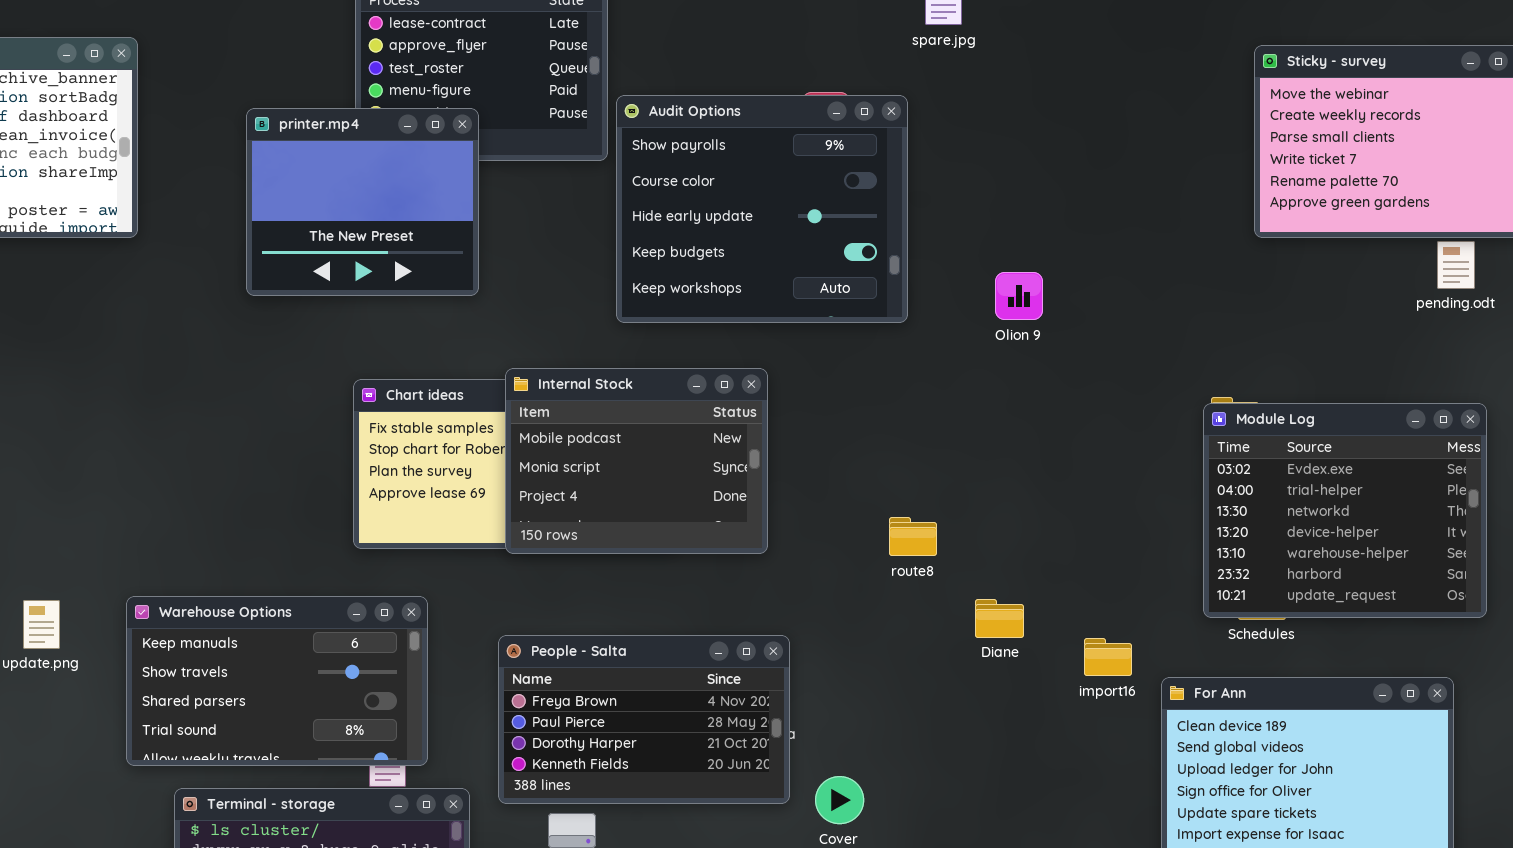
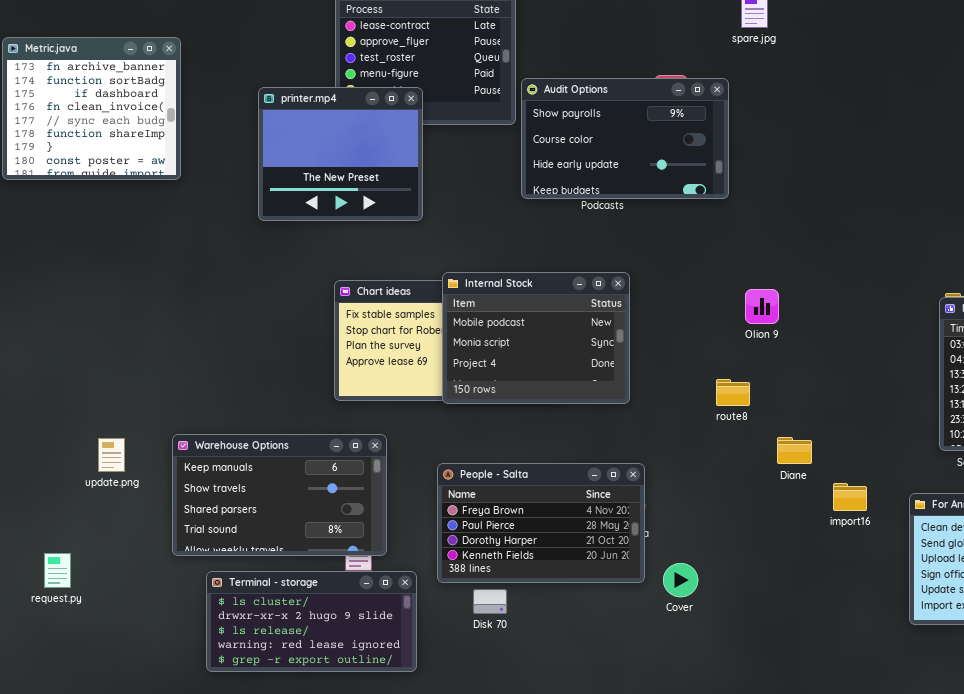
Audit Options: [616,95,908,323] -> [521,78,729,199], resized
Olion 9: [995,272,1043,320] -> [745,289,779,324], moved
import16: [1084,638,1132,676] -> [833,483,867,511], moved

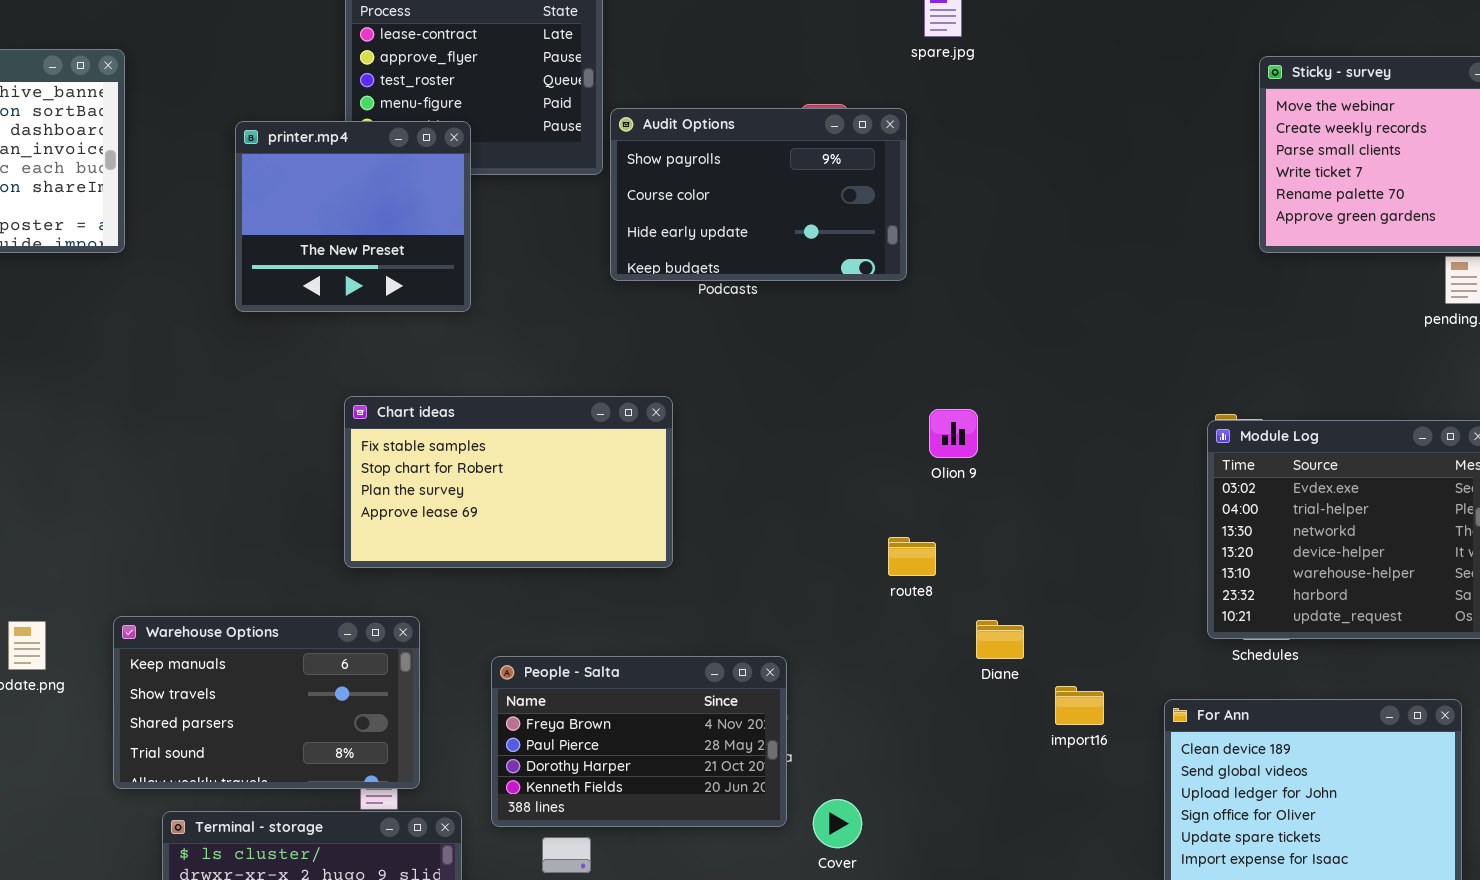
Internal Stock: [442,272,630,404] -> none, closed

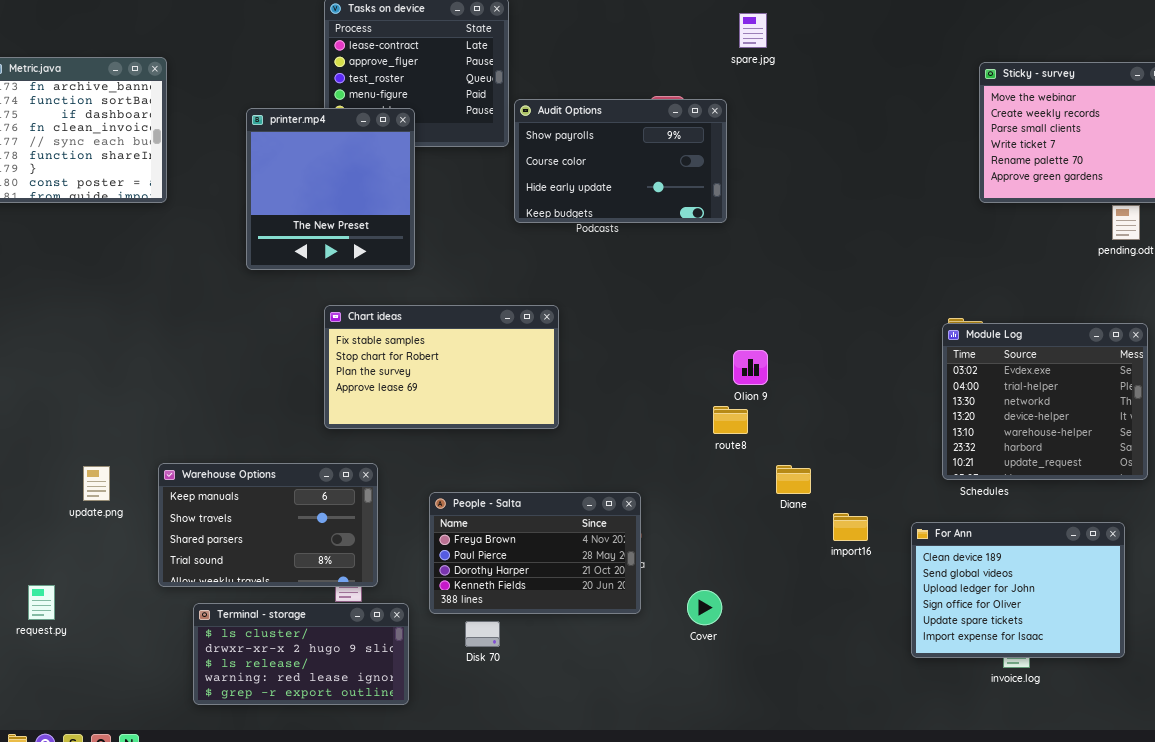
printer.mp4: [235,121,471,312] -> [246,108,415,270], resized
Olion 9: [929,409,978,458] -> [733,350,768,385], moved
Cover: [813,799,862,848] -> [687,590,722,625], moved

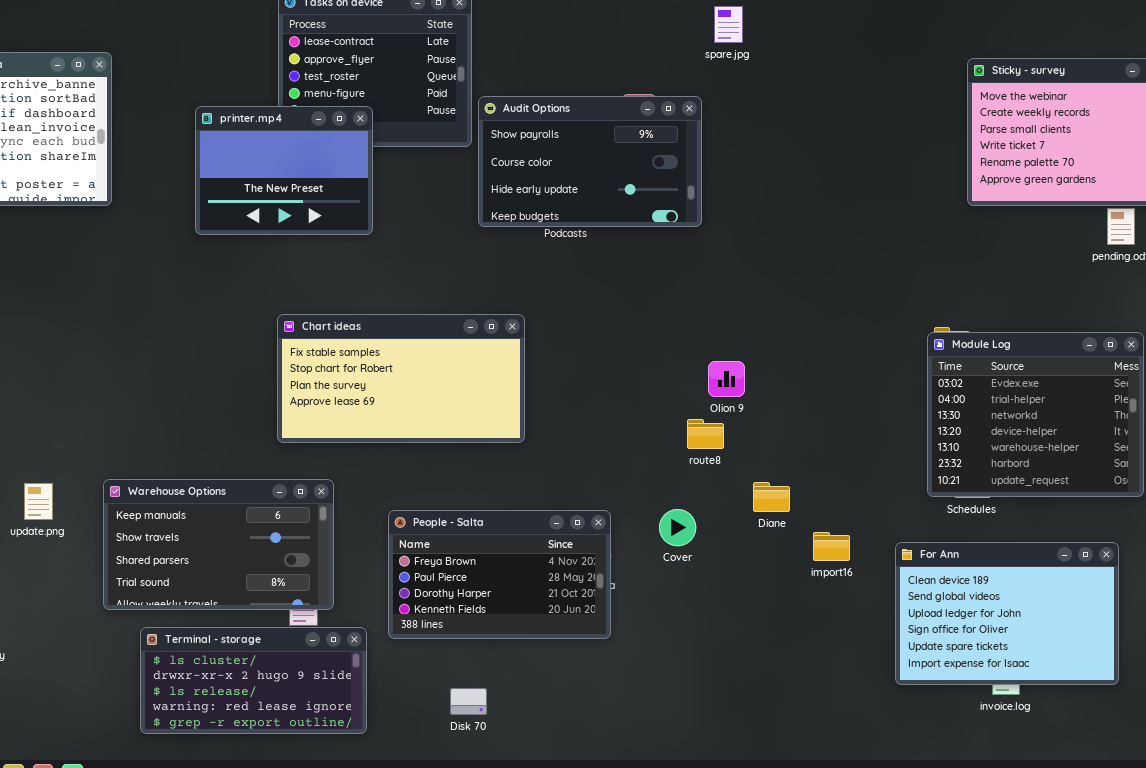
printer.mp4: [246,108,415,270] -> [195,106,373,235], resized
Cover: [687,590,722,625] -> [659,509,696,546], moved
Disk 70: [465,621,500,647] -> [450,688,487,715], moved

